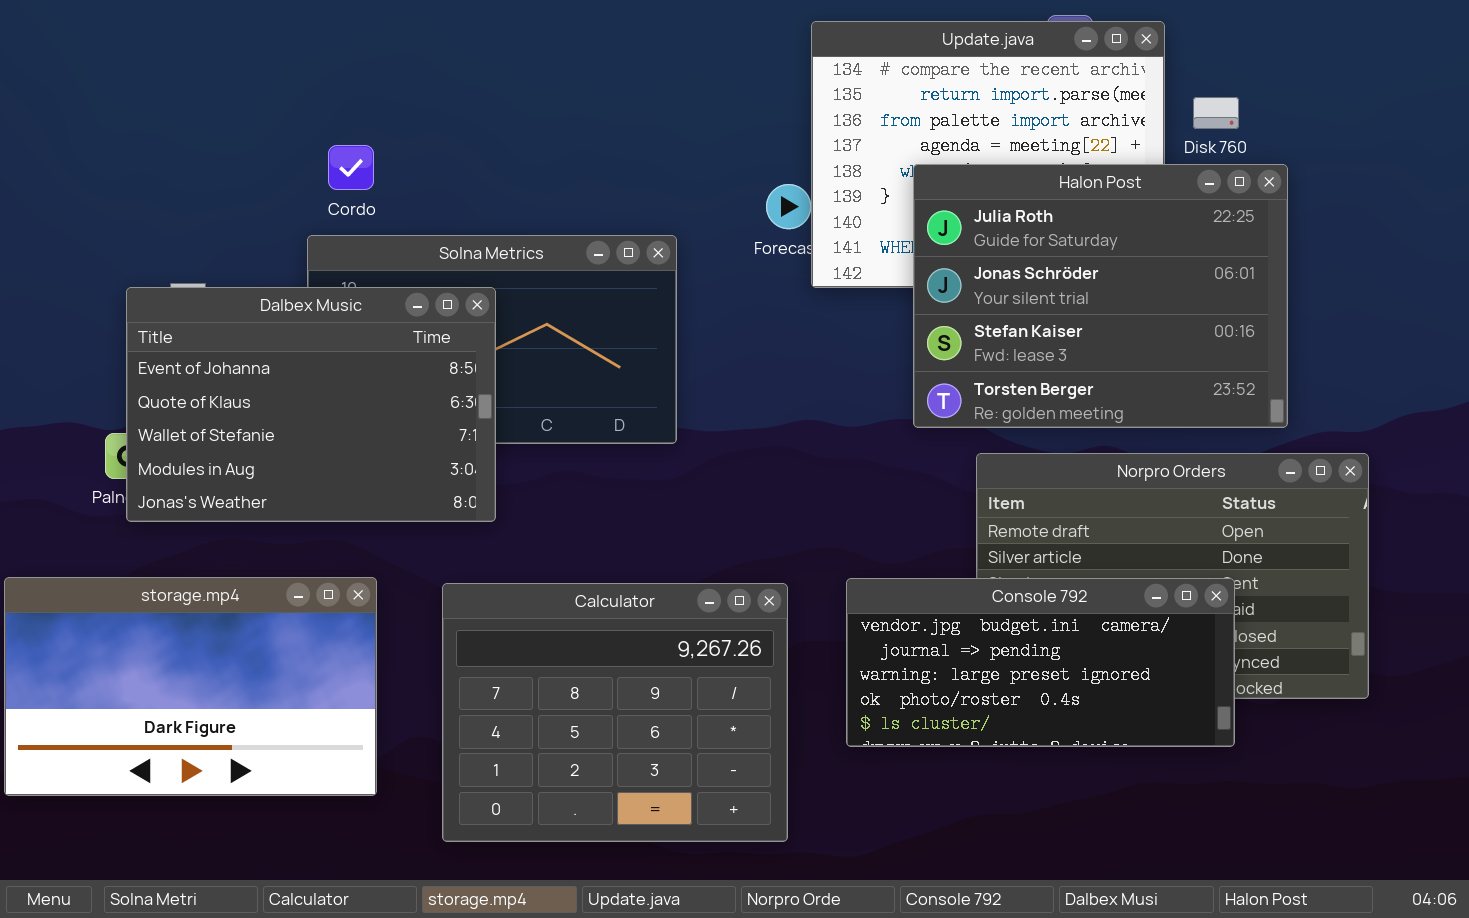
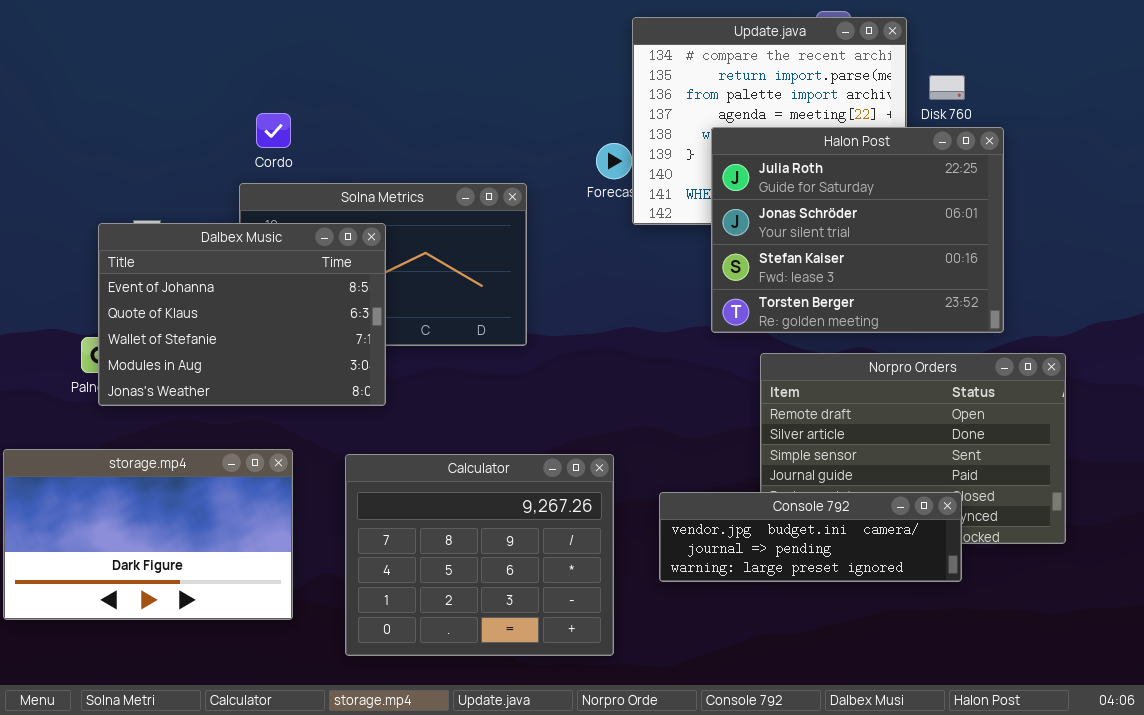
Console 792: [846,578,1235,747] -> [659,492,962,582], resized

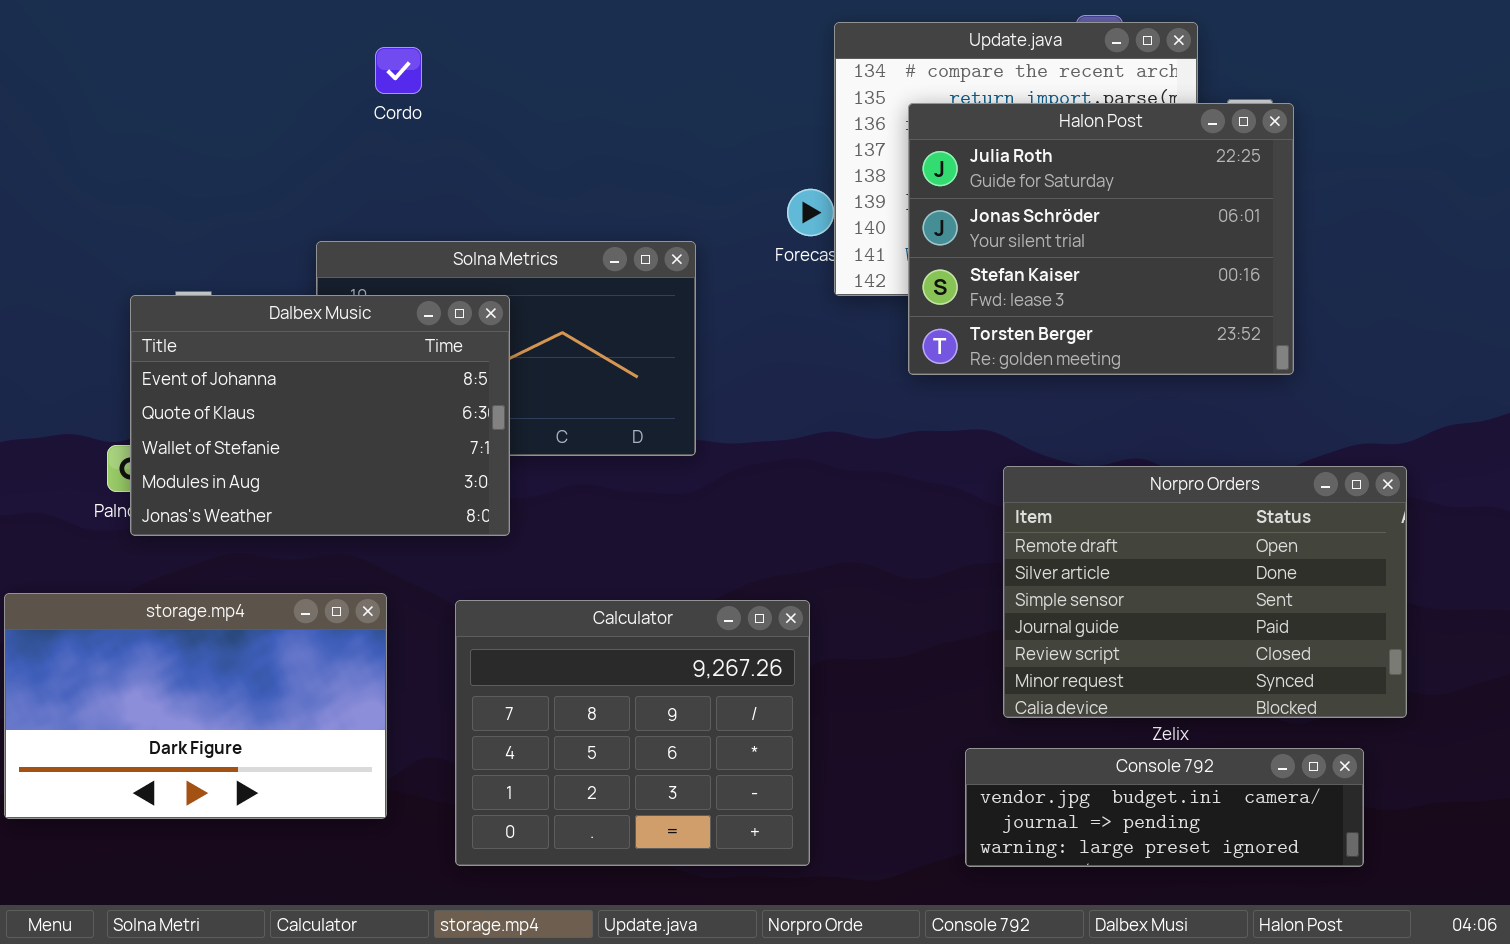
Cordo: [256,113,291,148] -> [375,47,422,94], moved
Halon Post: [711,127,1004,333] -> [908,103,1294,375], moved
Console 792: [659,492,962,582] -> [965,748,1364,867], moved

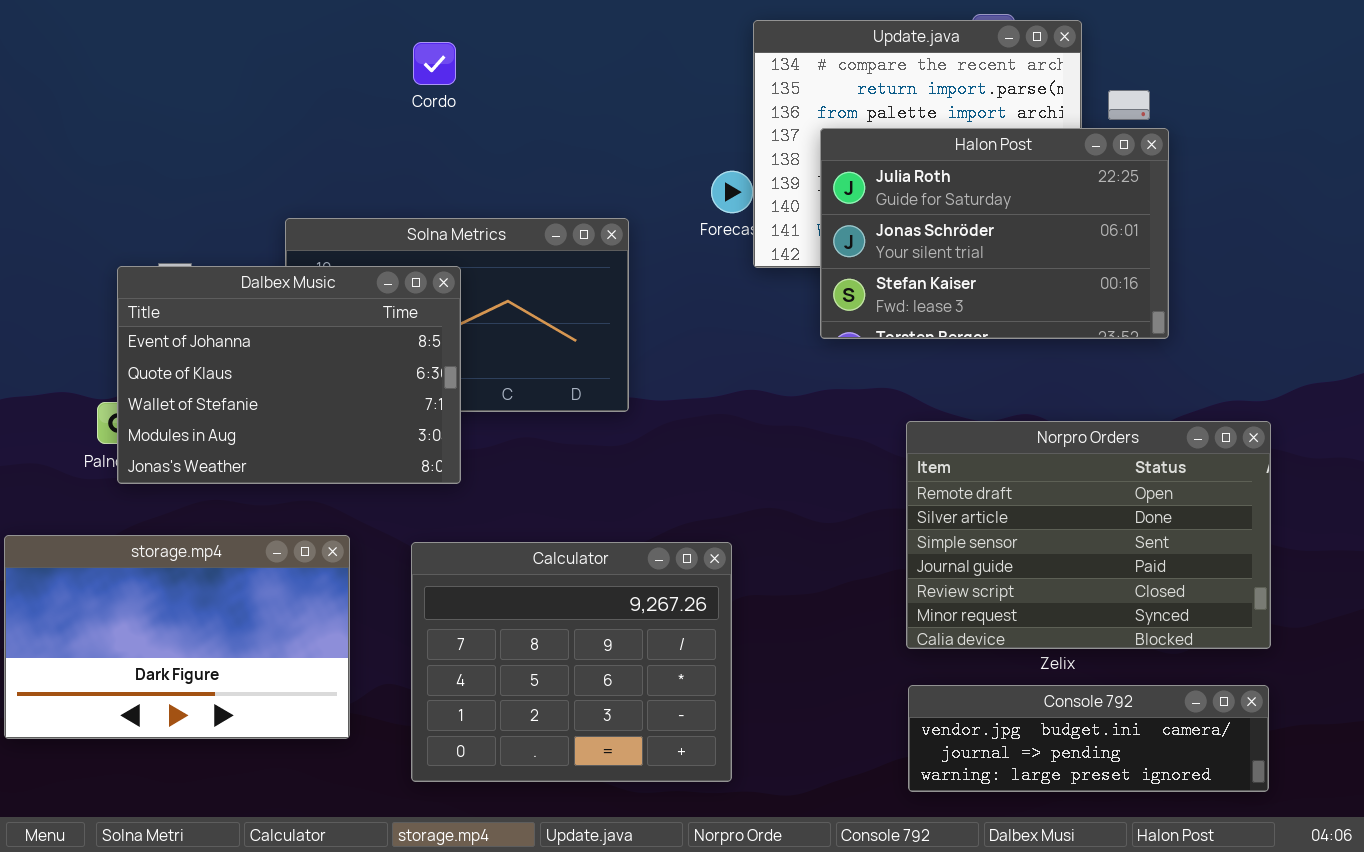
Cordo: [375,47,422,94] -> [413,42,456,85], moved
Halon Post: [908,103,1294,375] -> [820,128,1169,339], resized
Console 792: [965,748,1364,867] -> [908,685,1269,792], moved

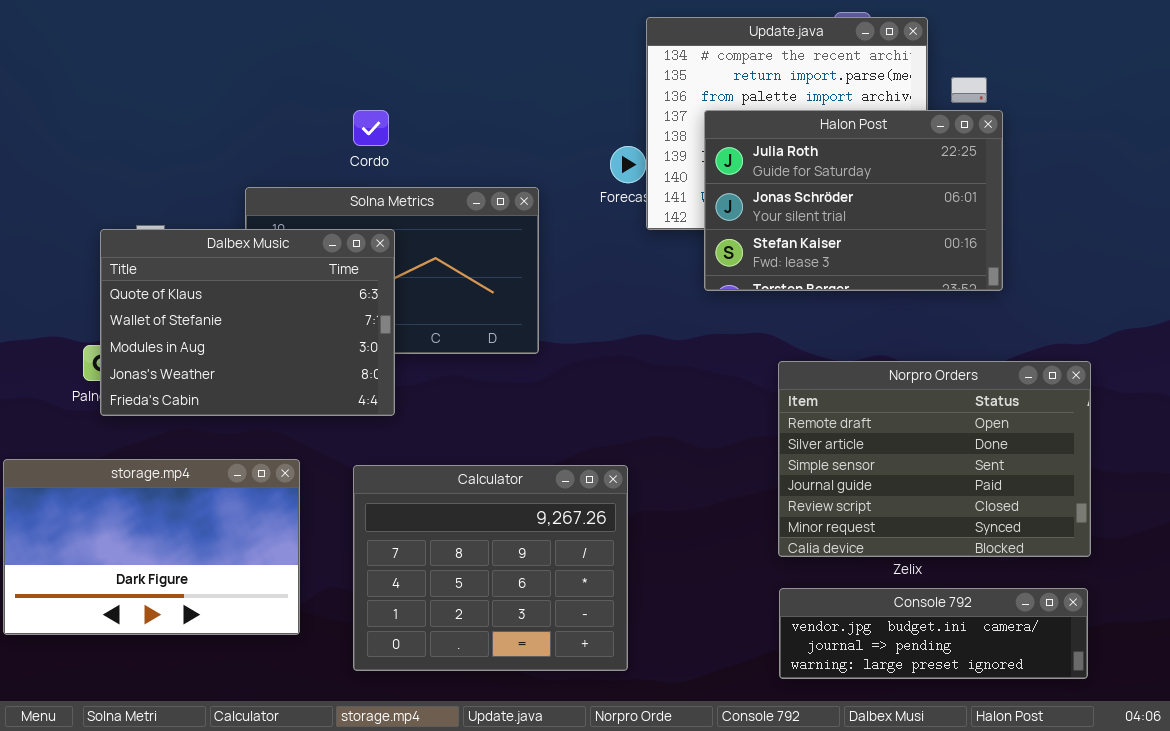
Cordo: [413,42,456,85] -> [353,110,389,146], moved
Dalbex Music: [117,266,461,484] -> [100,229,395,416], scrolled down 1 row

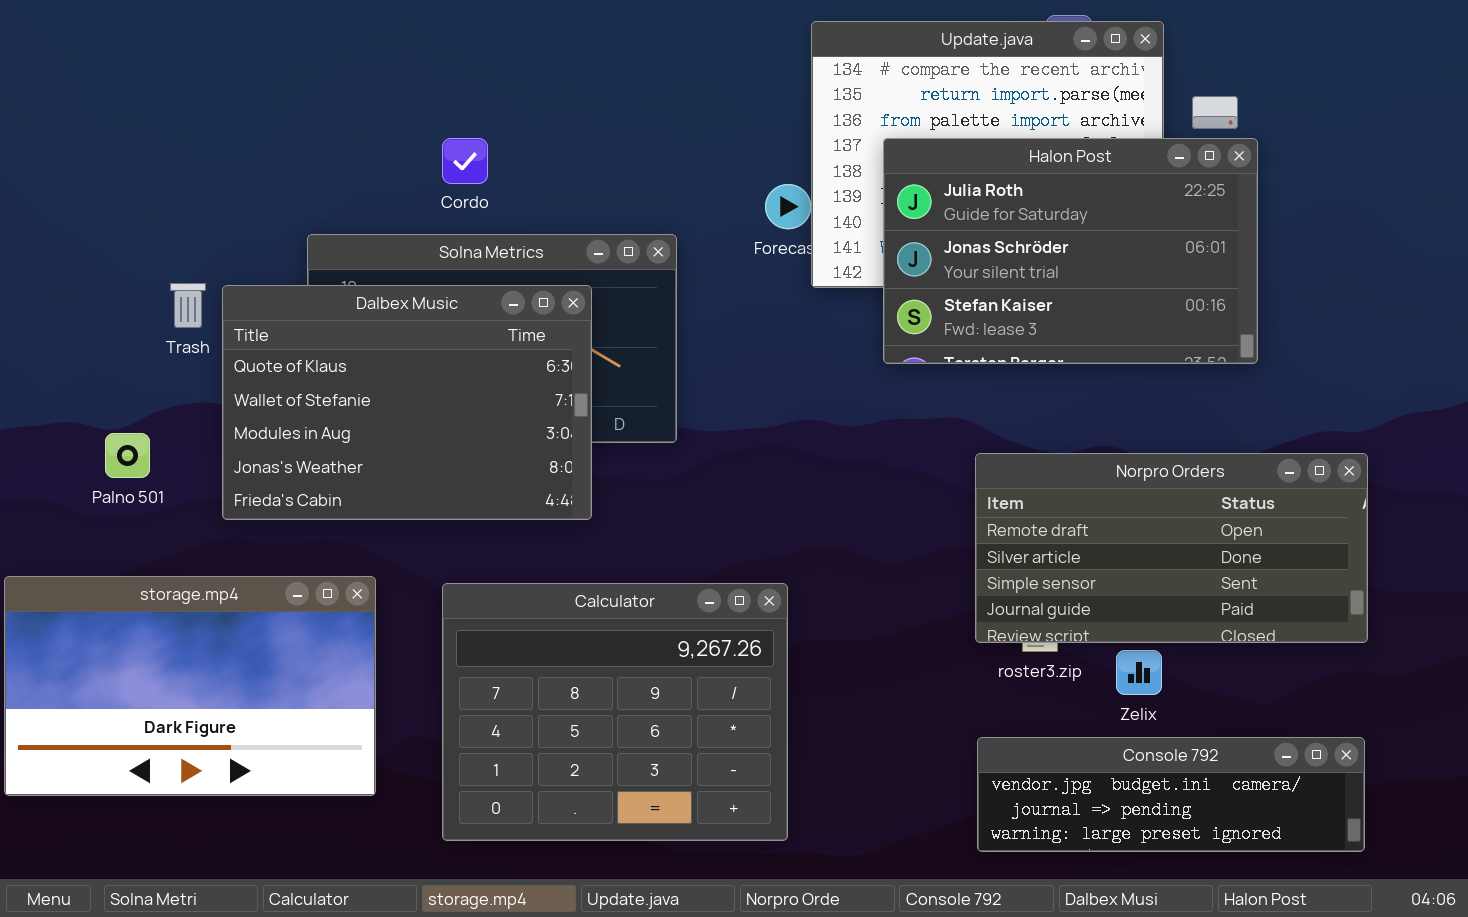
Dalbex Music: [100,229,395,416] -> [222,285,592,520], moved
Norpro Orders: [778,361,1091,557] -> [975,453,1368,643], resized

